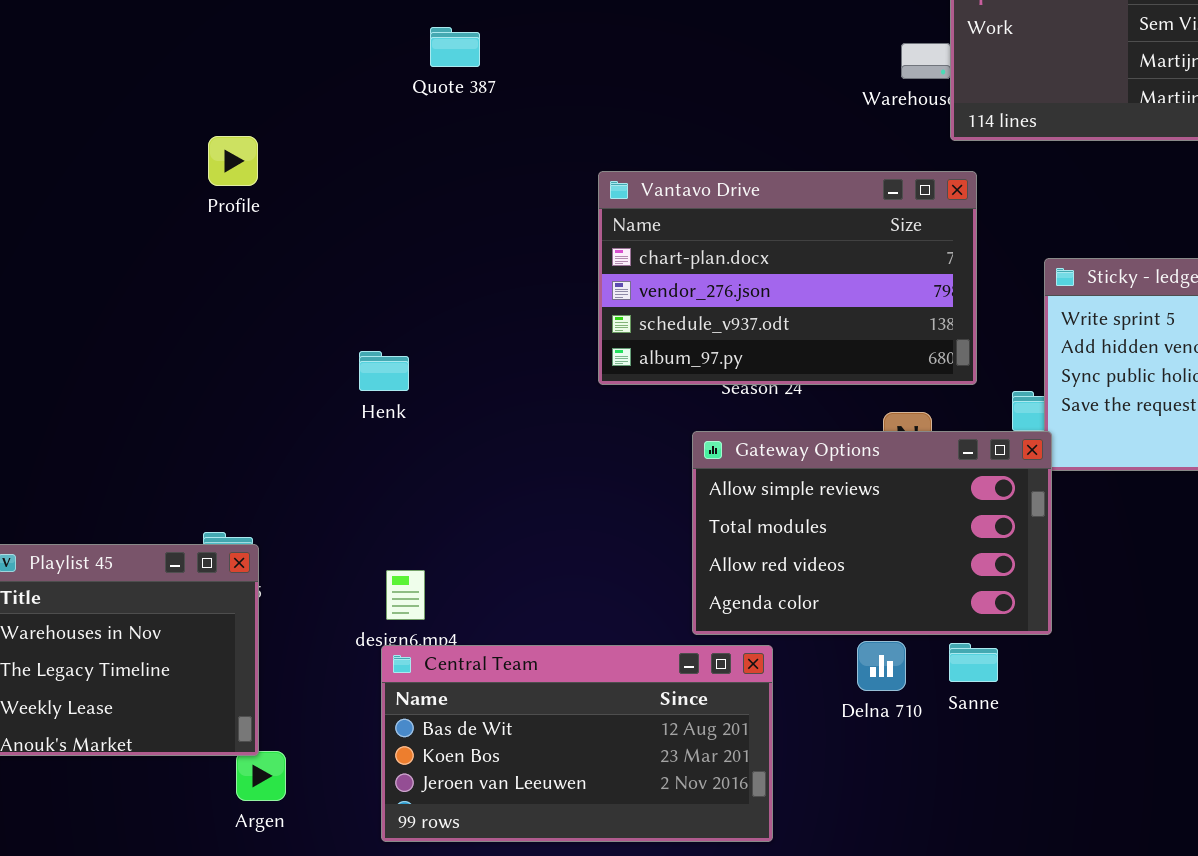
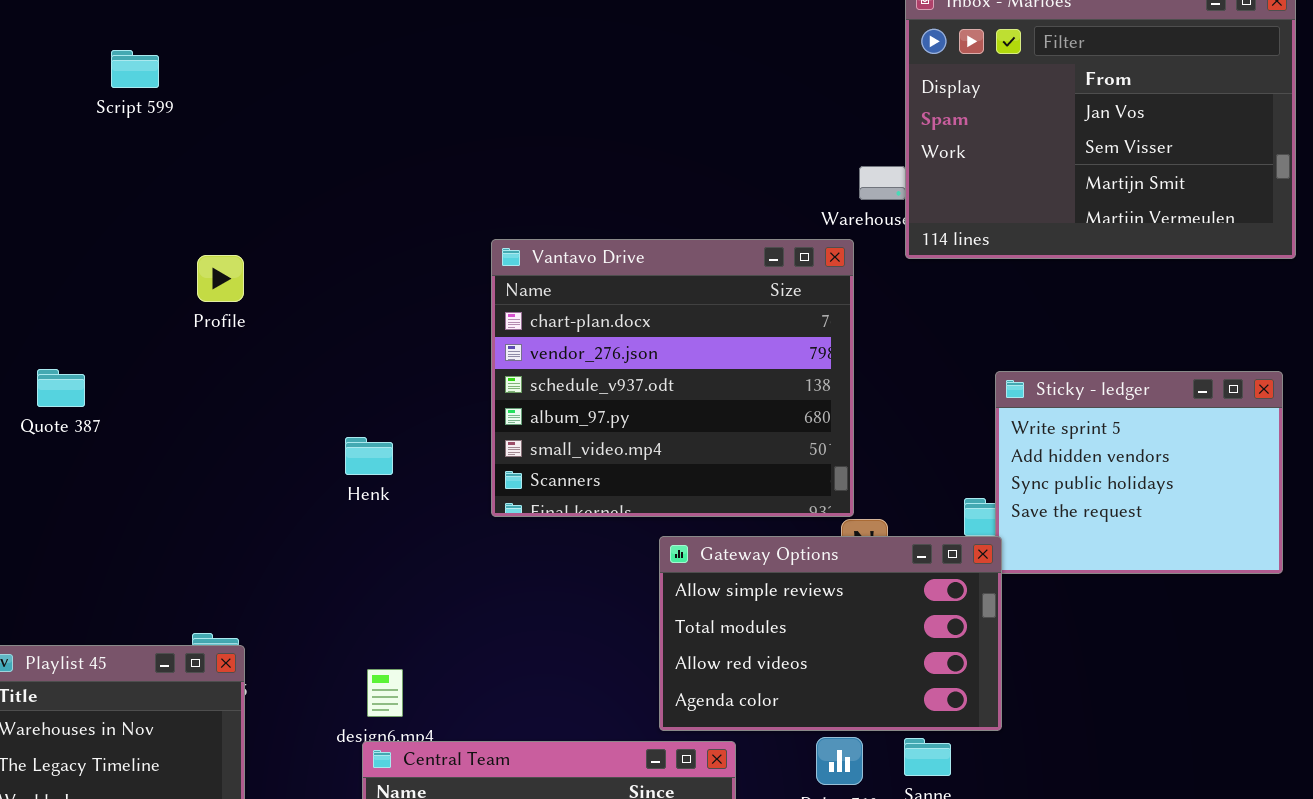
Quote 387: [430,27,480,67] -> [37,369,85,407], moved
Vantavo Drive: [598,171,977,385] -> [491,239,854,517], moved, resized
Henk: [359,351,409,391] -> [345,437,393,475], moved

